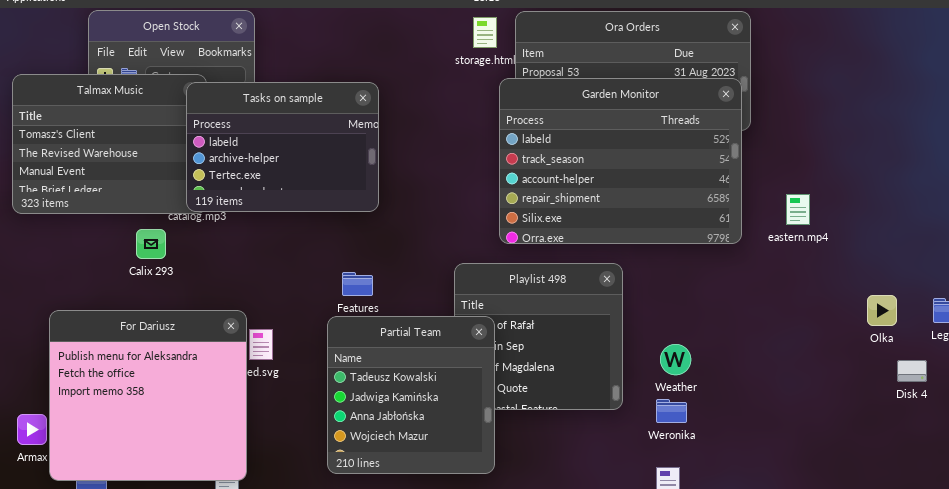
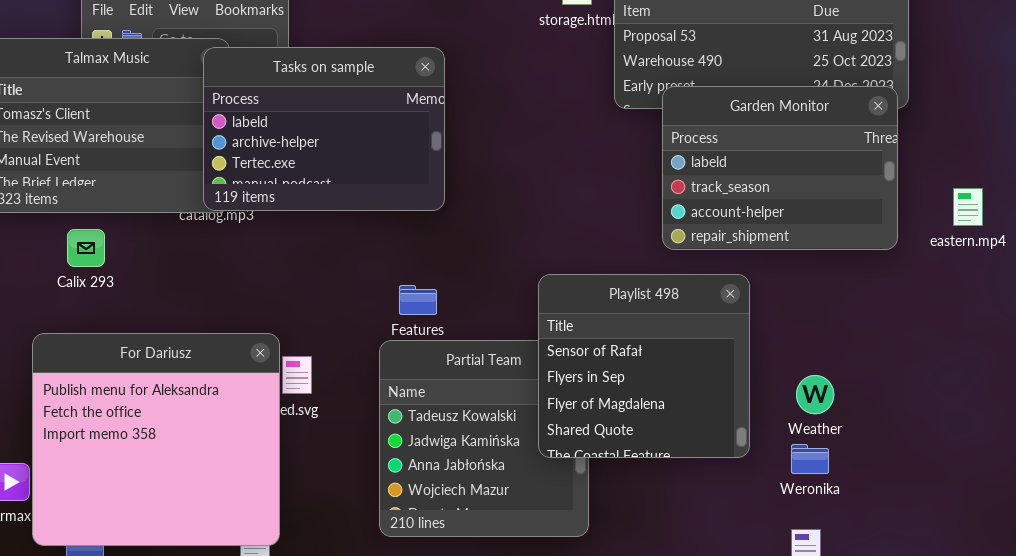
Garden Monitor: [499,78,742,244] -> [662,86,898,250], resized
Calix 293: [136,229,166,259] -> [67,229,105,267], moved
Playlist 498: [454,263,623,410] -> [538,274,750,458], raised

